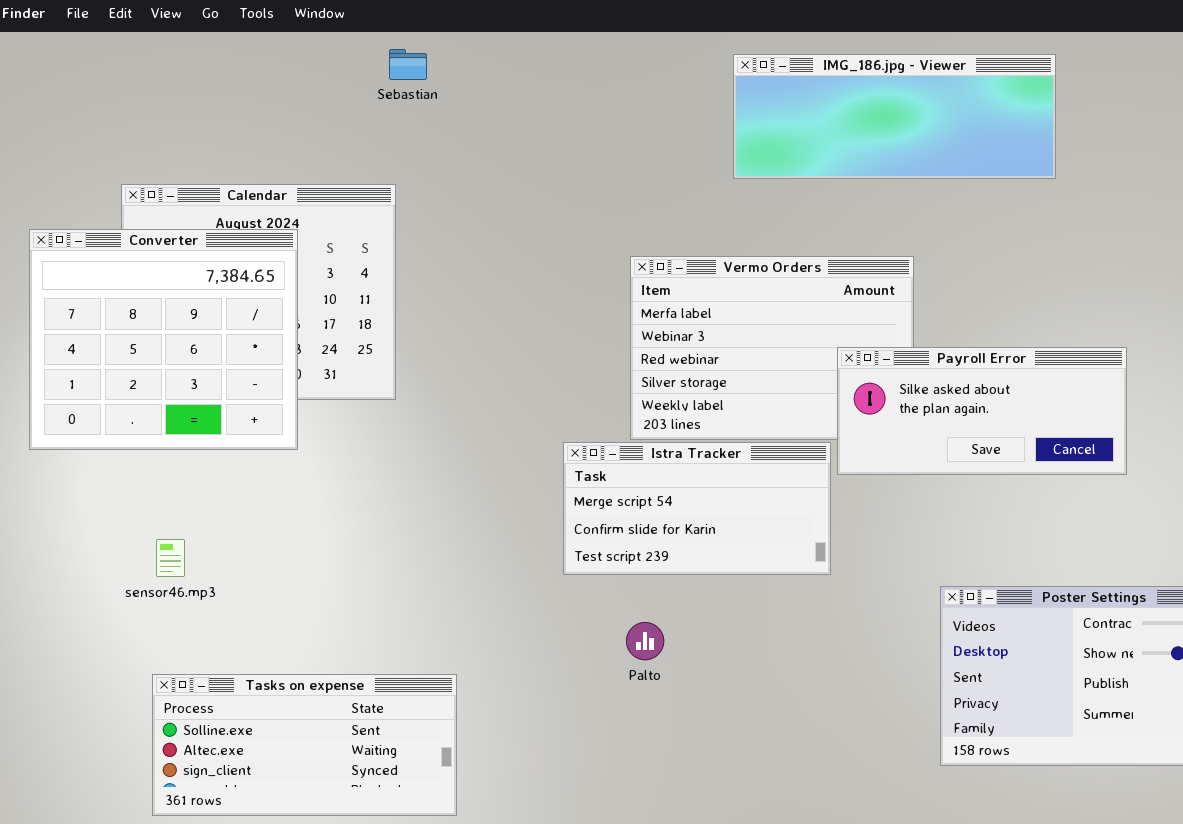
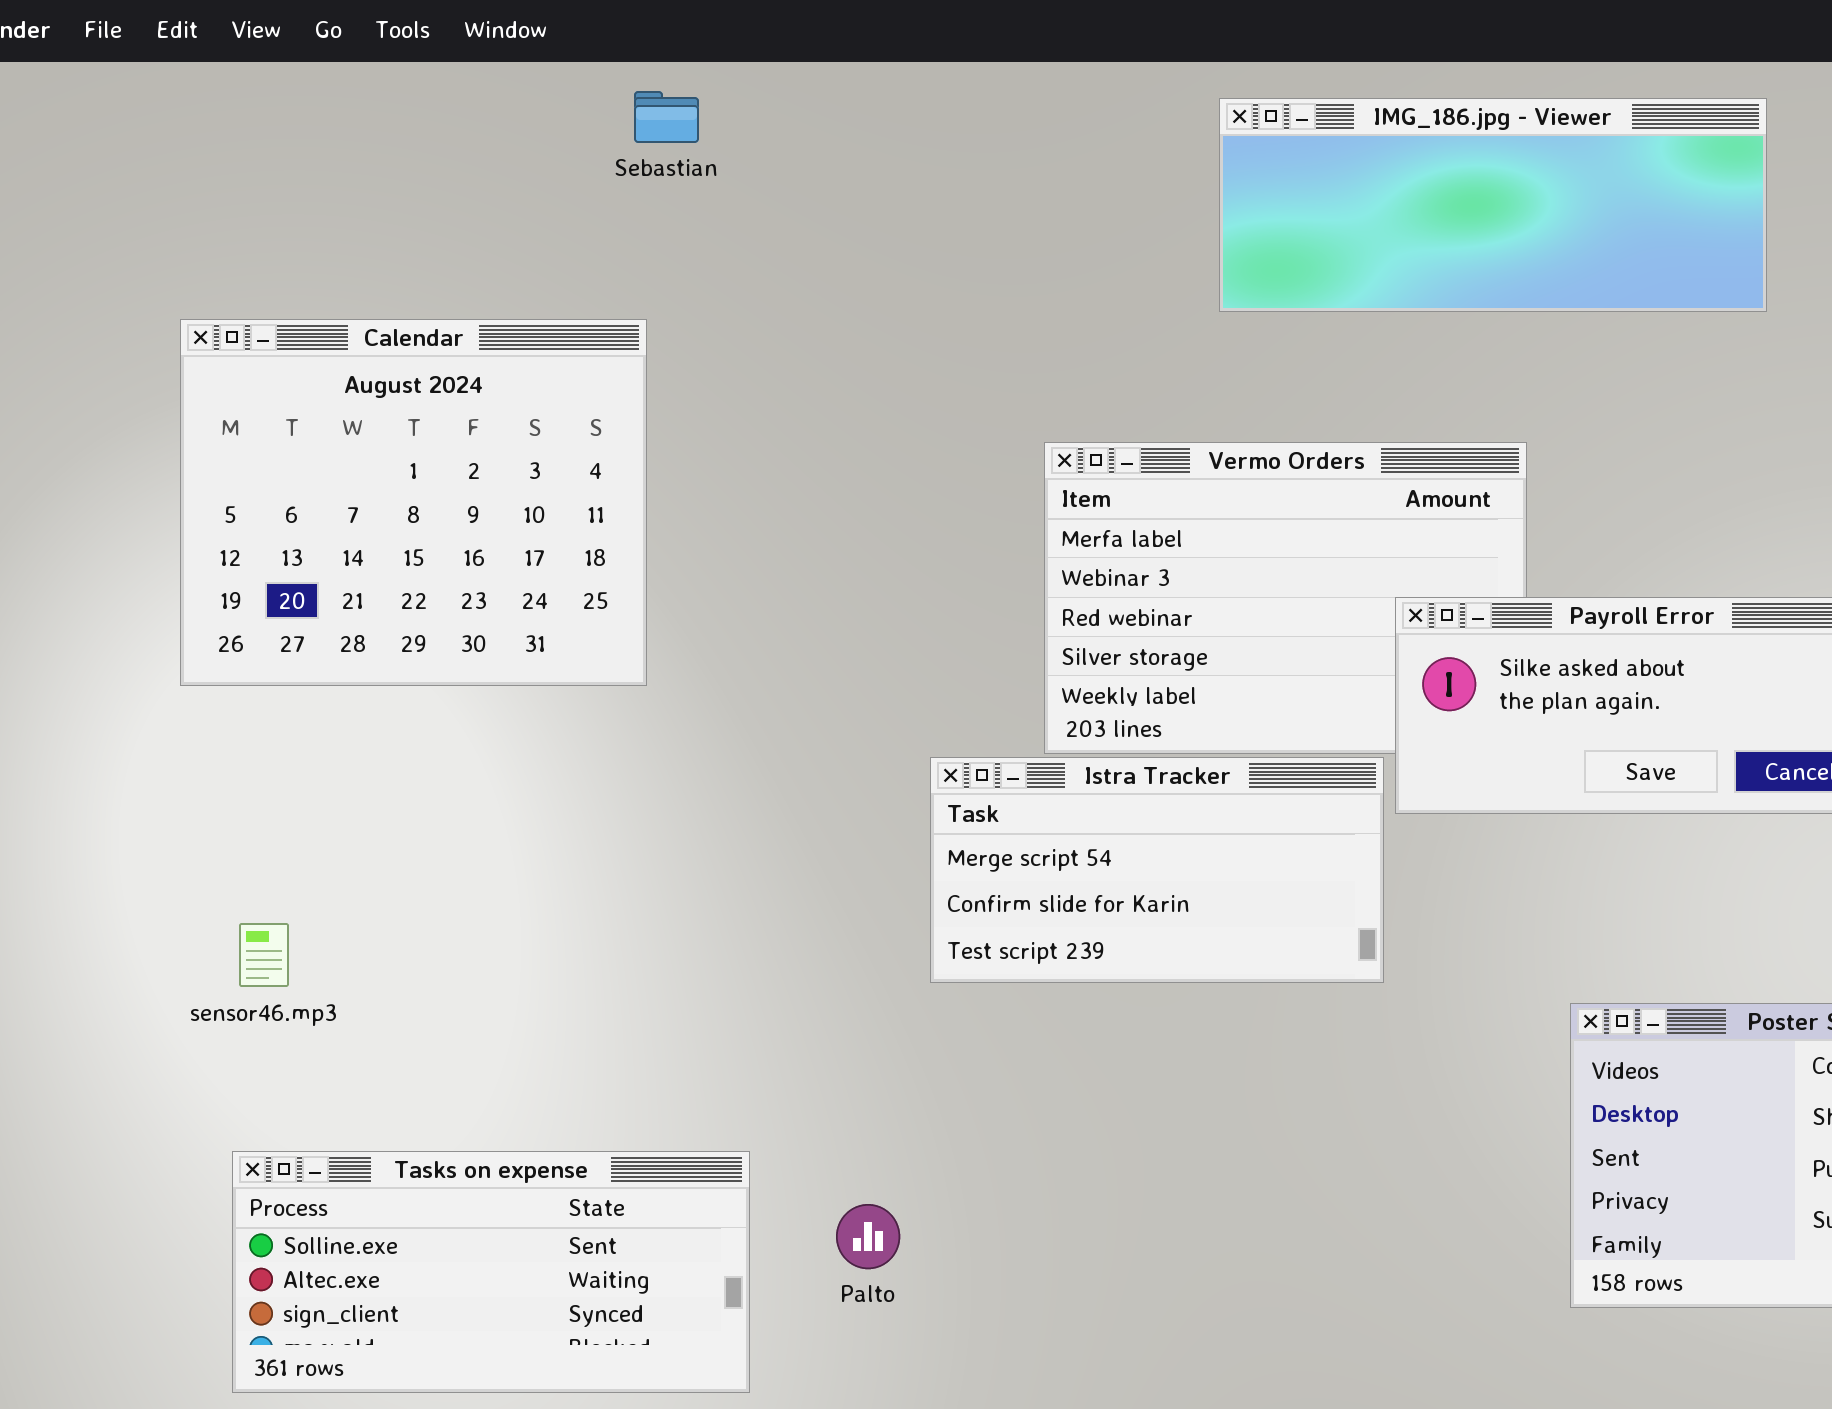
Converter: [29,229,298,450] -> none, closed
Palto: [626,622,664,660] -> [836,1204,900,1269], moved

